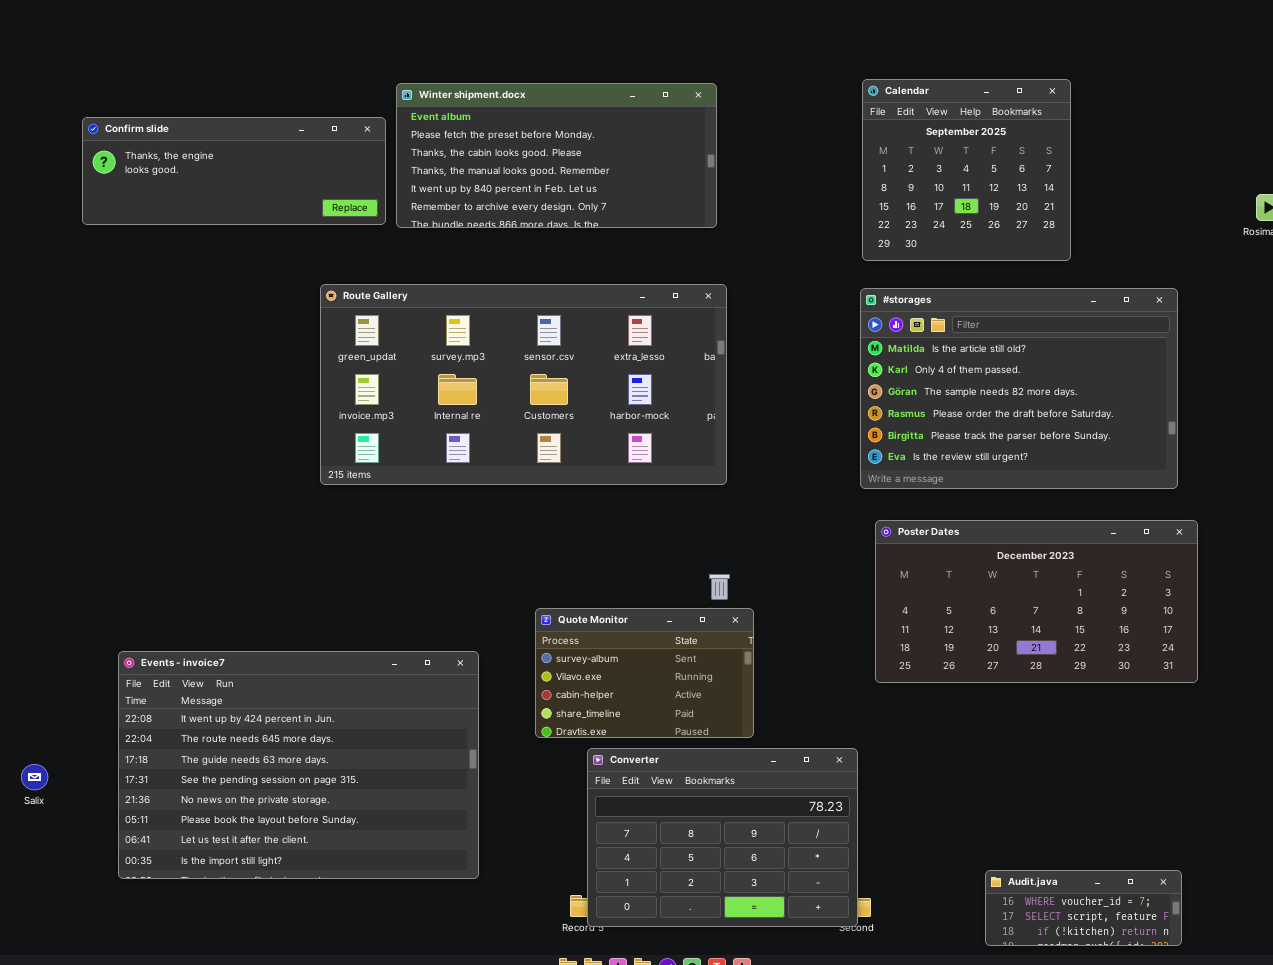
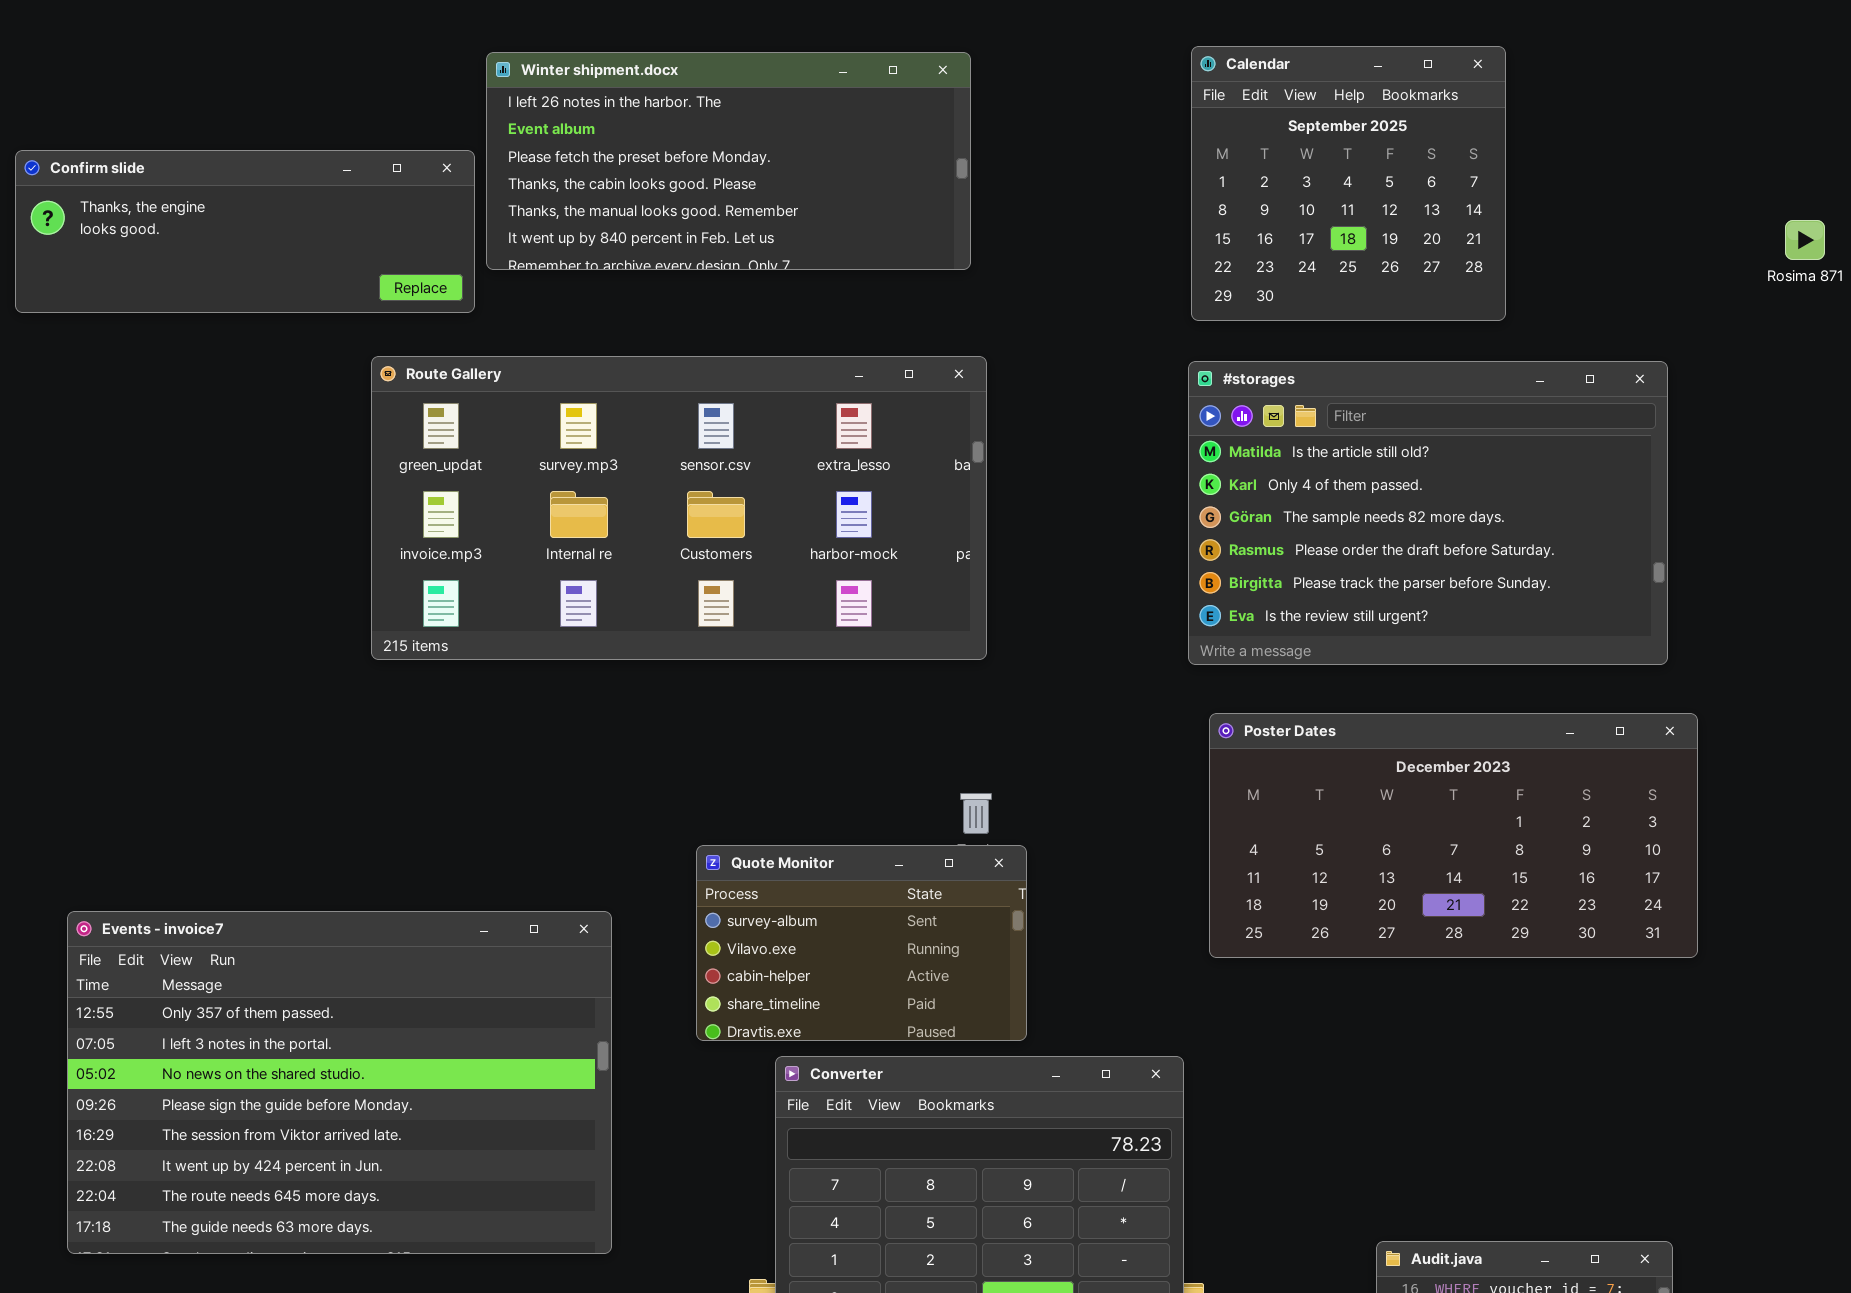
Winter shipment.docx: [396,83,717,228] -> [486,52,971,270], scrolled up 1 row
Confirm slide: [82,117,386,225] -> [15,150,475,313], moved
Events - invoice7: [118,651,479,879] -> [67,911,612,1254], scrolled up 5 rows

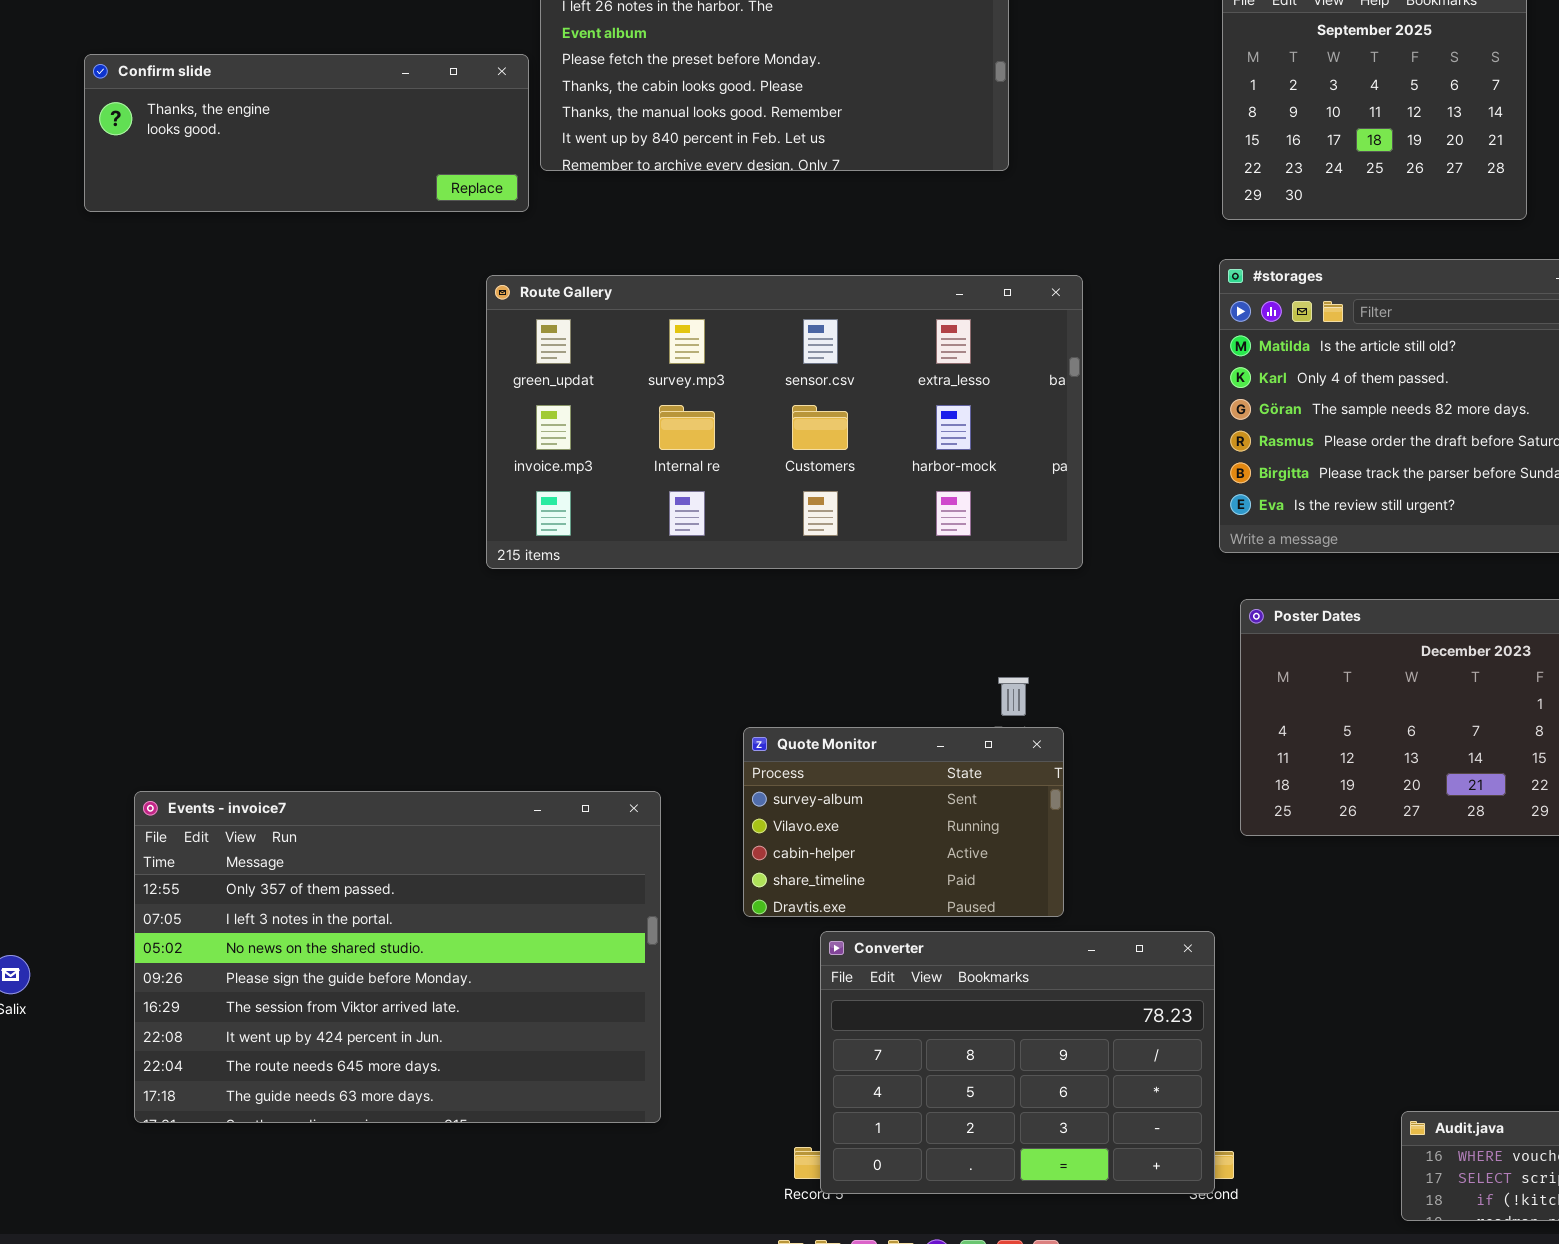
Route Gallery: [371,356,987,660] -> [486,275,1083,569], moved

